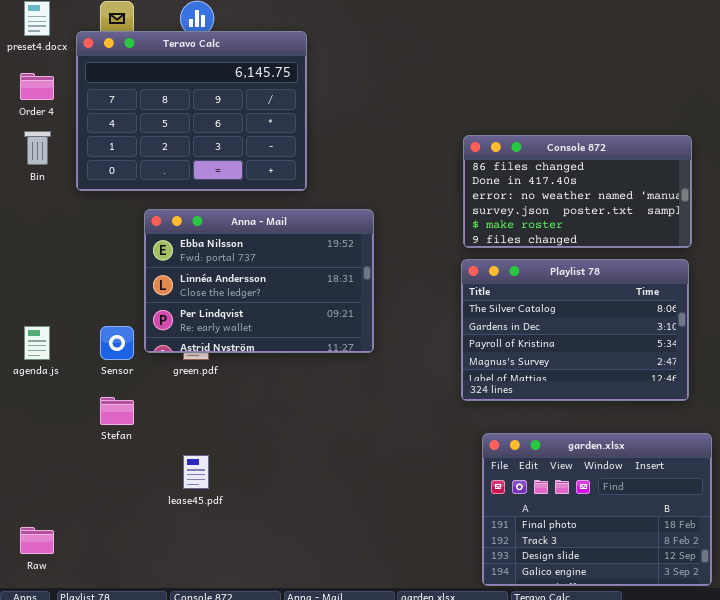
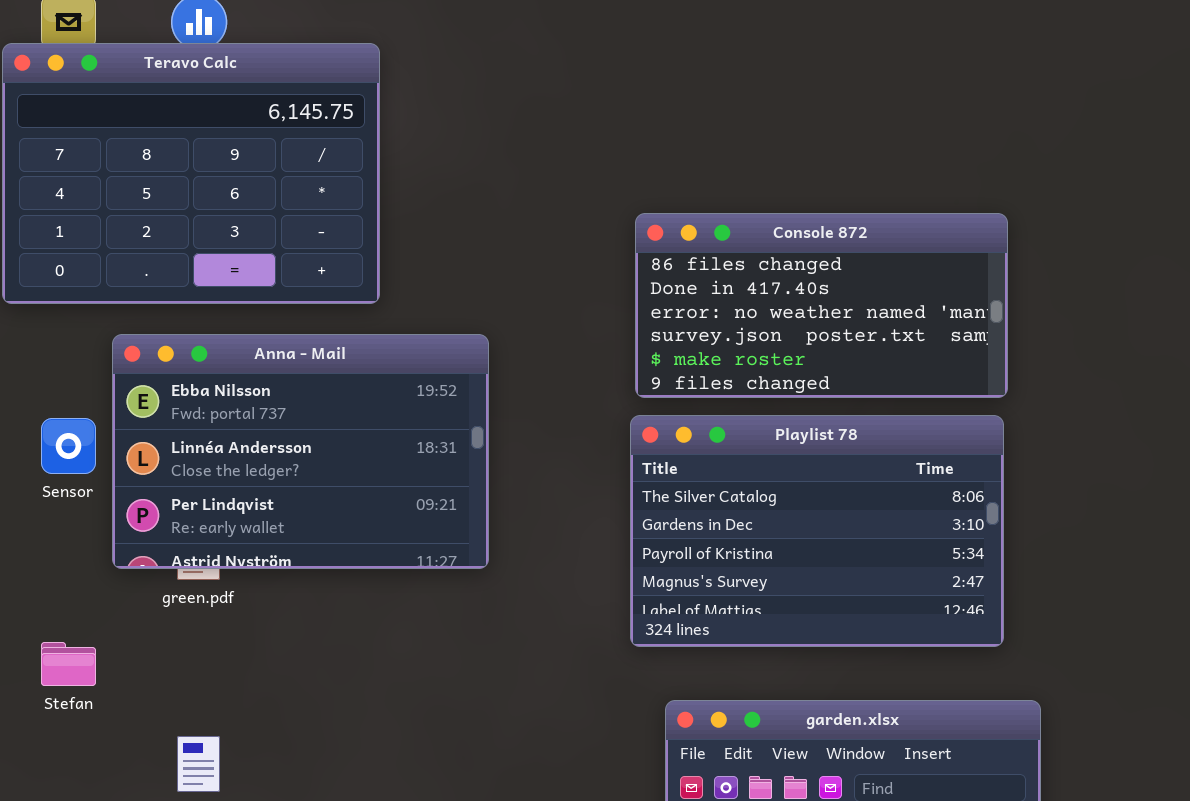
Sensor: [100,326,134,360] -> [41,418,96,474], moved

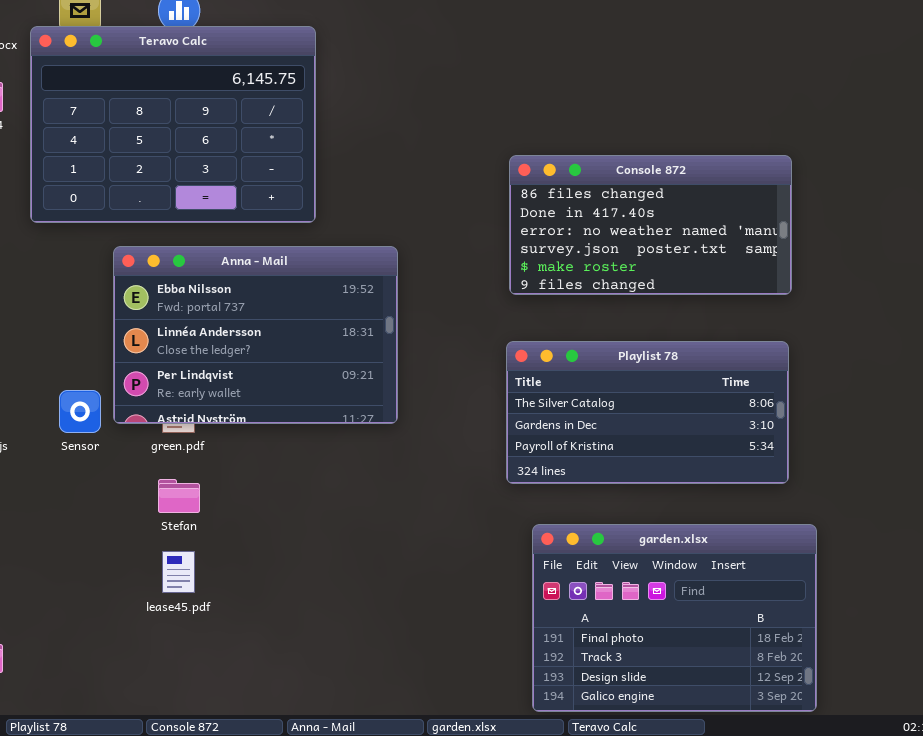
Playlist 78: [630,415,1004,647] -> [506,341,789,484], resized
Sensor: [41,418,96,474] -> [59,390,101,433], moved
Stefan: [41,642,96,686] -> [158,479,200,513], moved

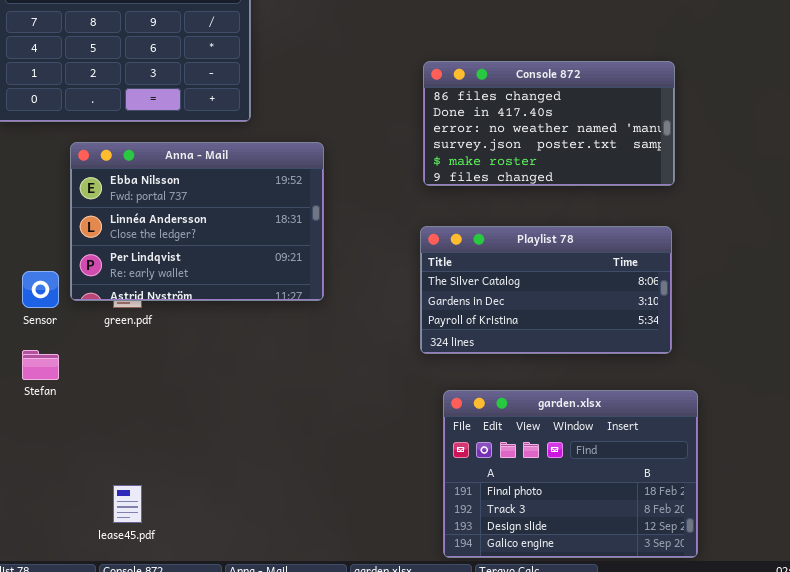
Stefan: [158,479,200,513] -> [22,350,59,380], moved
lease45.pdf: [162,551,195,593] -> [113,485,142,523], moved

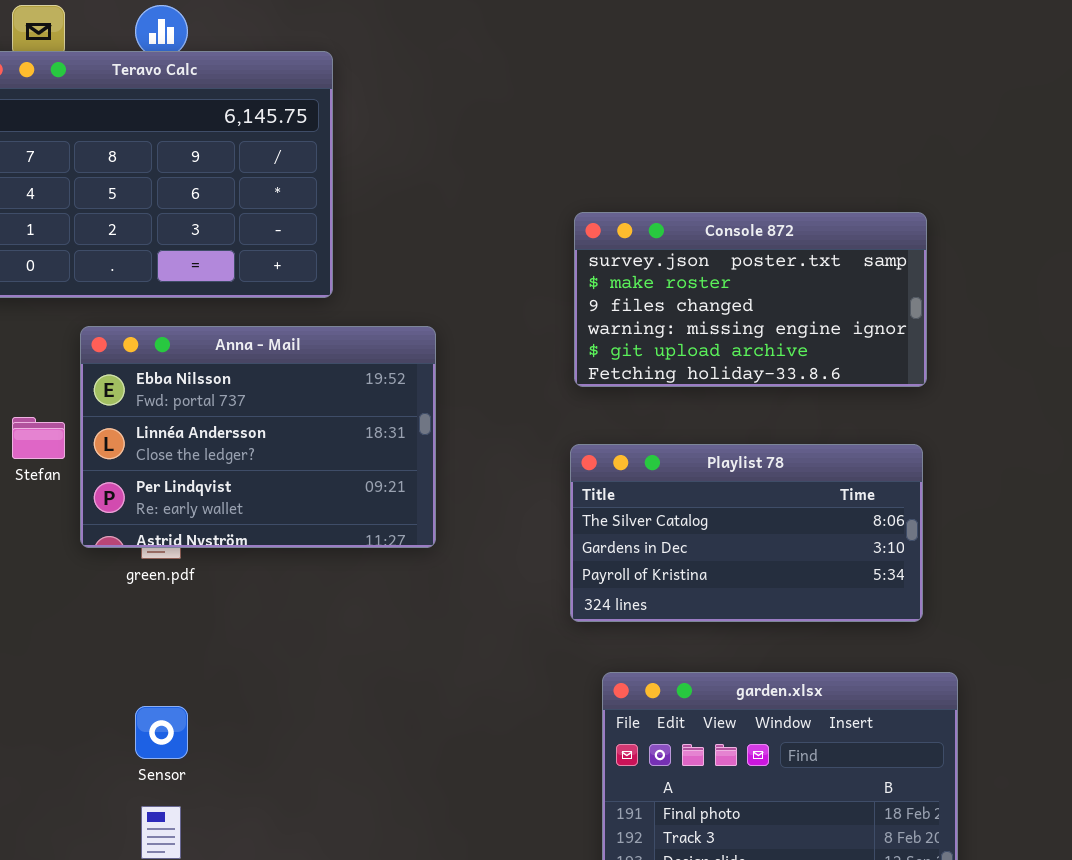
Console 872: [423,61,675,186] -> [574,212,927,387], scrolled down 3 rows
Sensor: [22,271,59,308] -> [135,706,188,759], moved
Stefan: [22,350,59,380] -> [12,417,65,459], moved

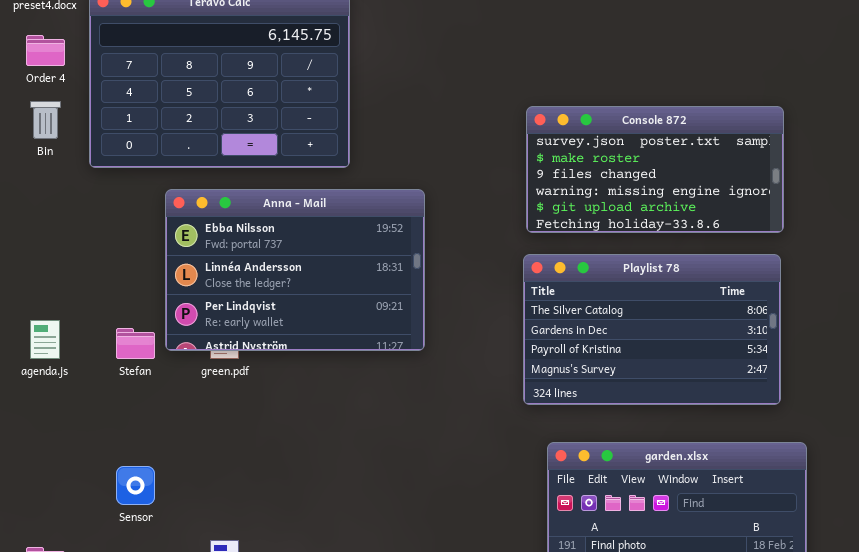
Stefan: [12,417,65,459] -> [116,328,155,359], moved
Playlist 78: [570,444,923,622] -> [523,254,781,405], resized
Sensor: [135,706,188,759] -> [116,466,155,505], moved

